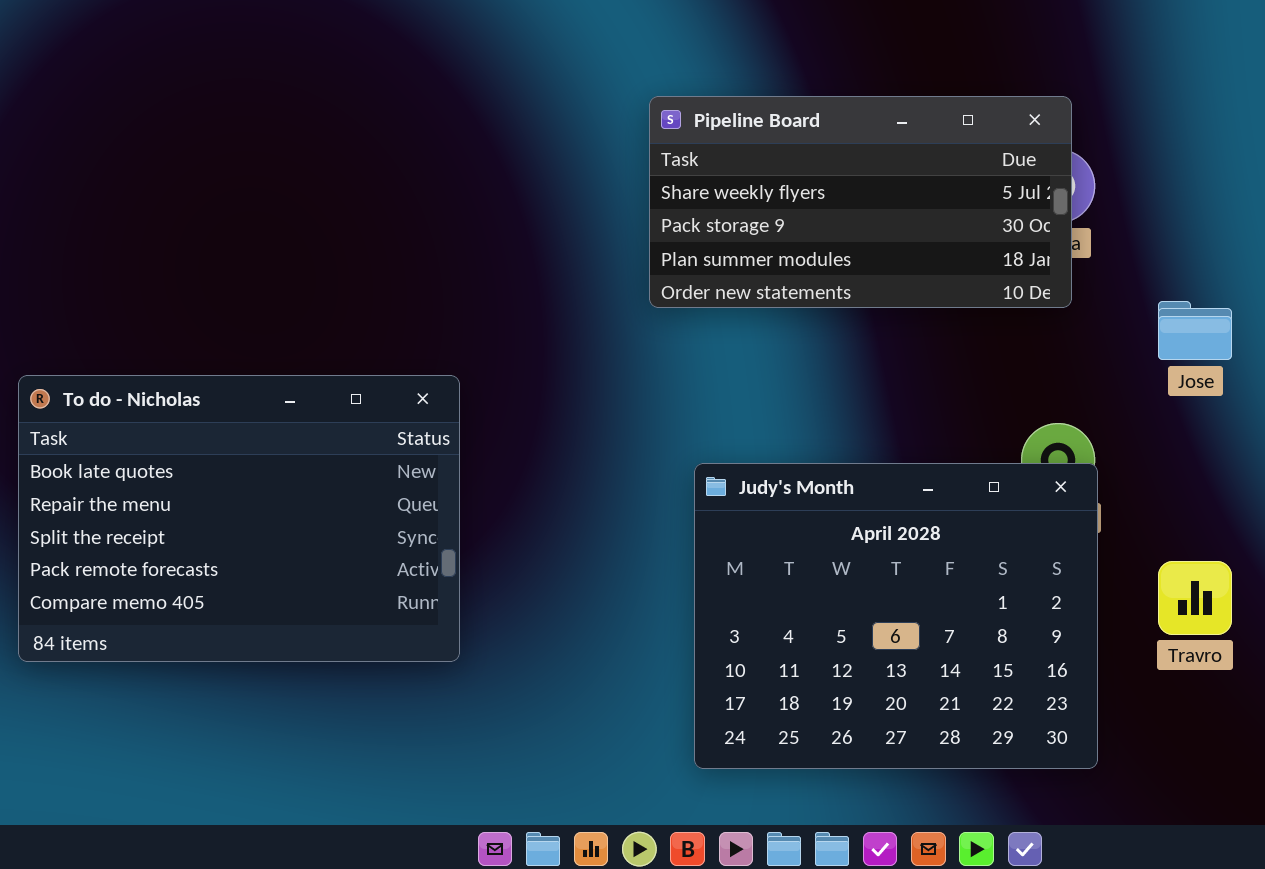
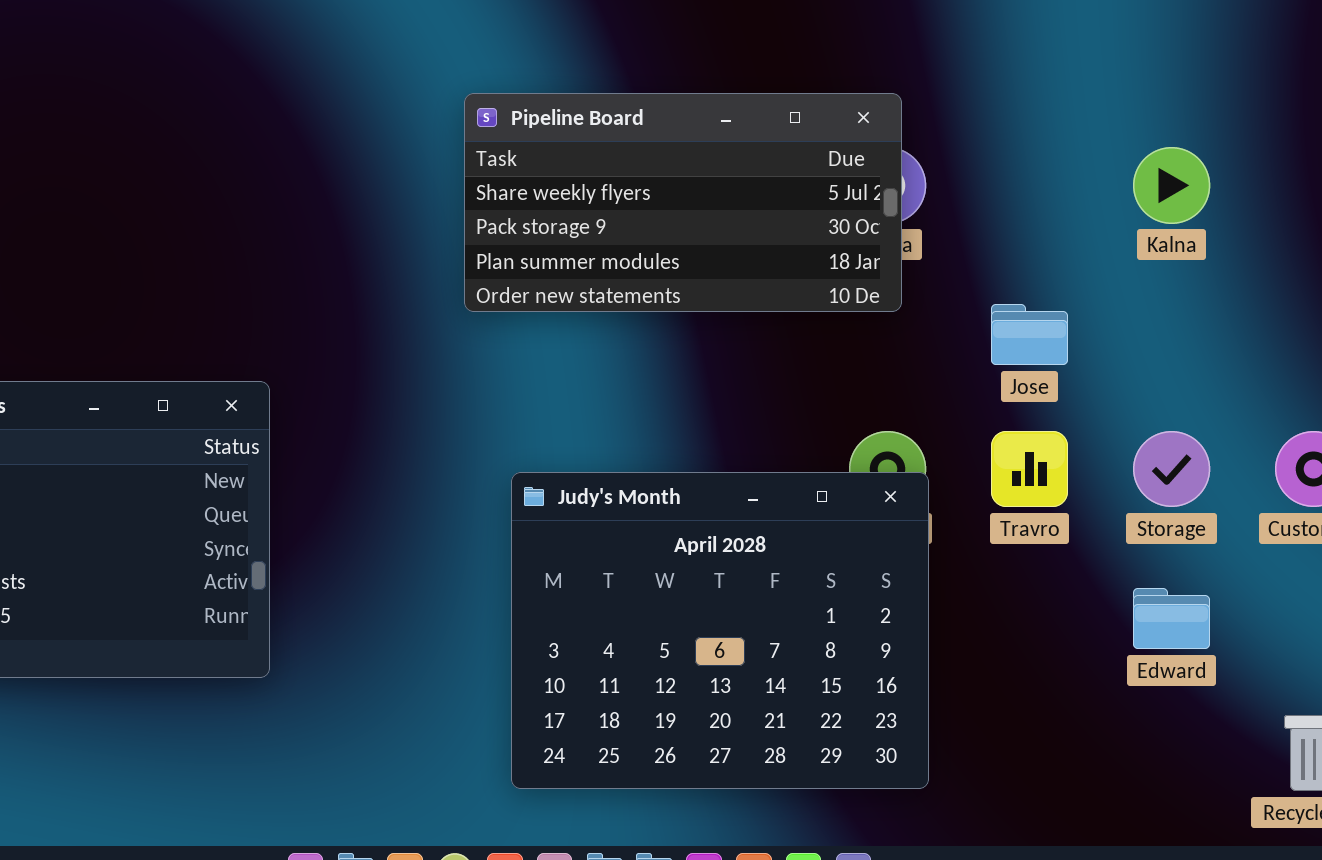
Travro: [1158,561,1232,635] -> [991,431,1068,507], moved

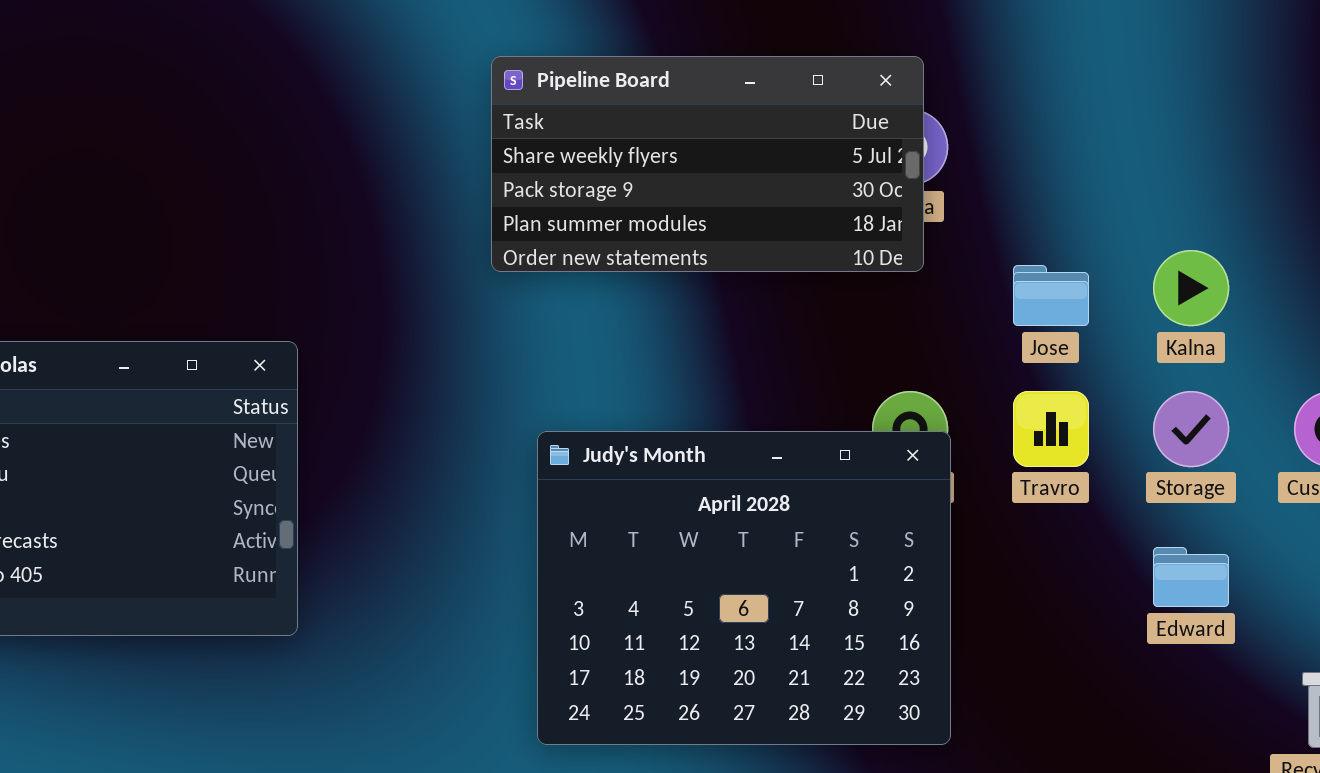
Kalna: [1133,147,1210,224] -> [1153,250,1229,326], moved

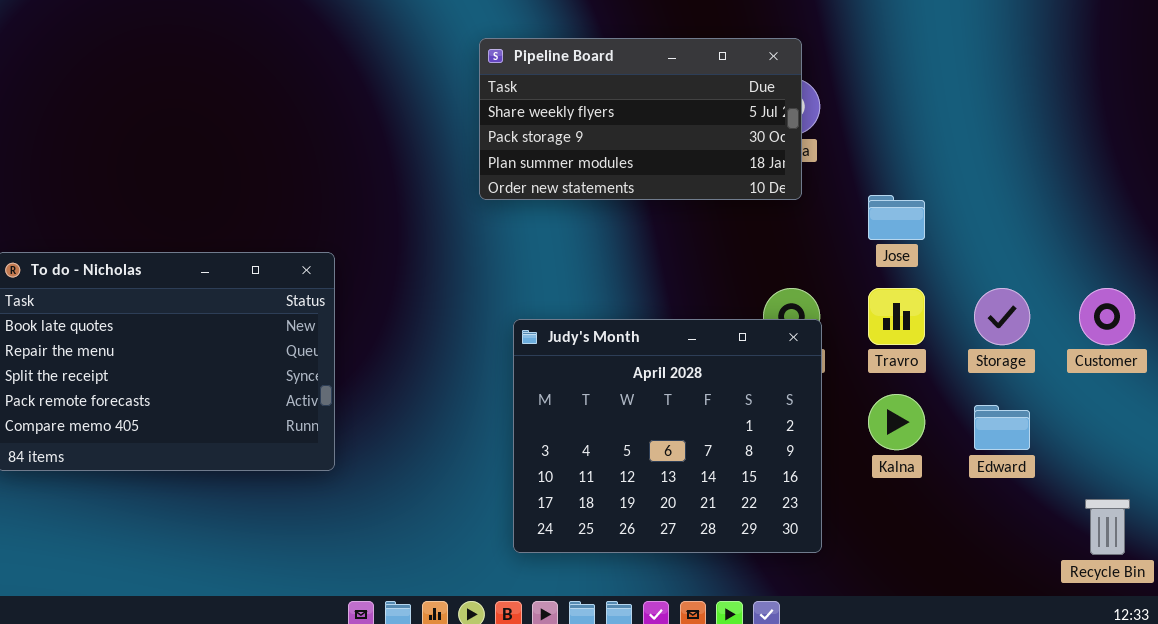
Kalna: [1153,250,1229,326] -> [868,394,925,450], moved

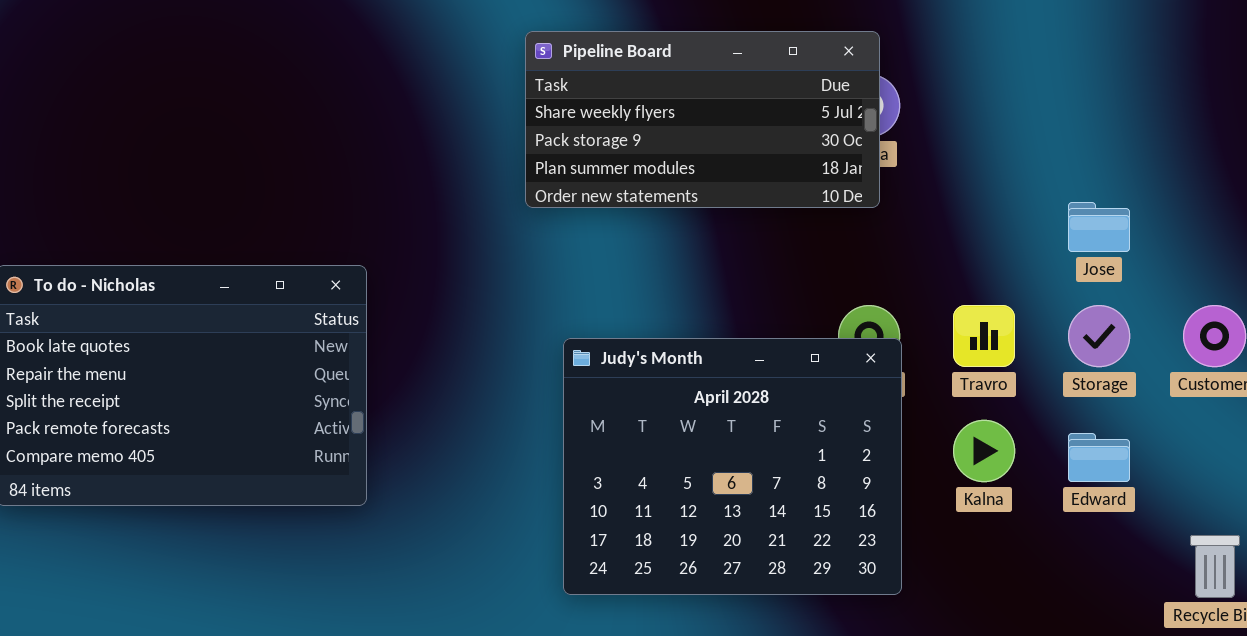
Jose: [868,195,925,240] -> [1068,202,1130,252], moved

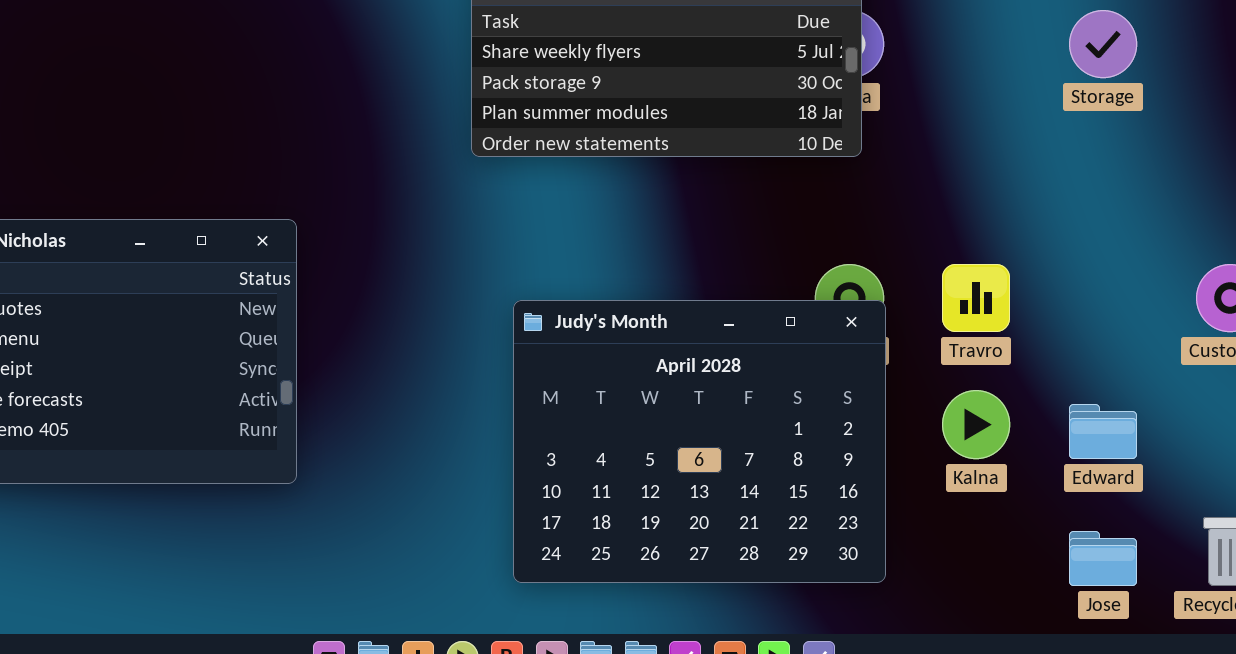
Jose: [1068,202,1130,252] -> [1069,531,1137,586], moved
Storage: [1068,305,1130,367] -> [1069,10,1137,78], moved

